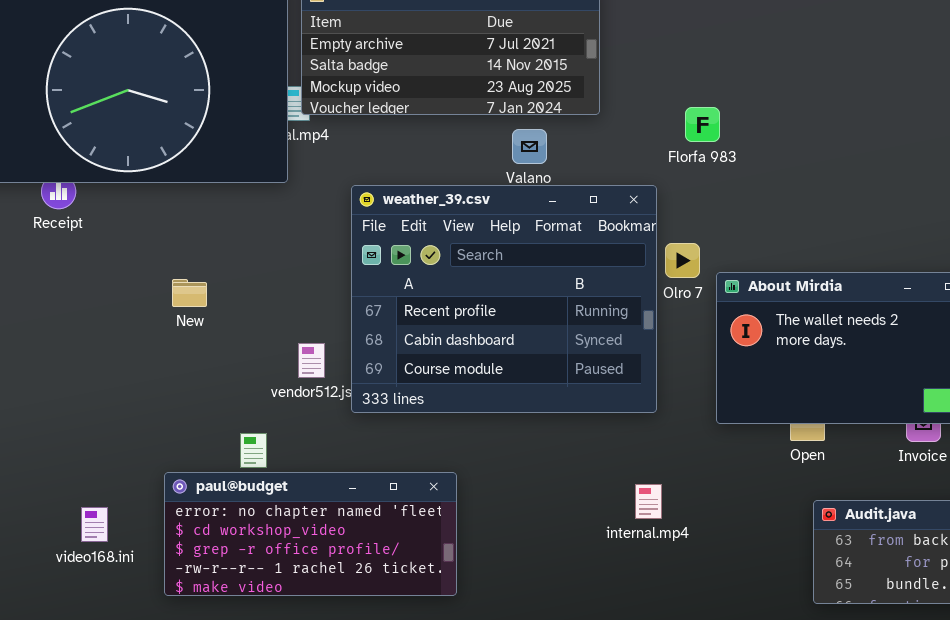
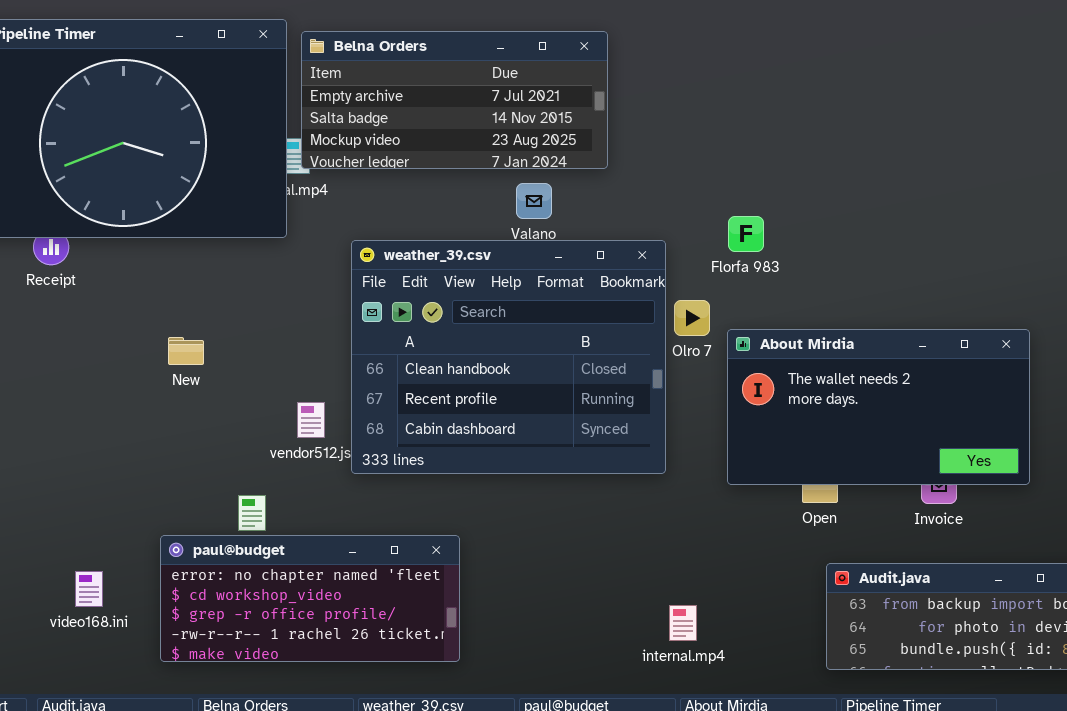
Florfa 983: [685,107,720,142] -> [728,216,764,252], moved
weather_39.csv: [351,185,657,413] -> [351,240,666,474], scrolled up 1 row
internal.mp4: [635,484,662,519] -> [669,605,697,641], moved

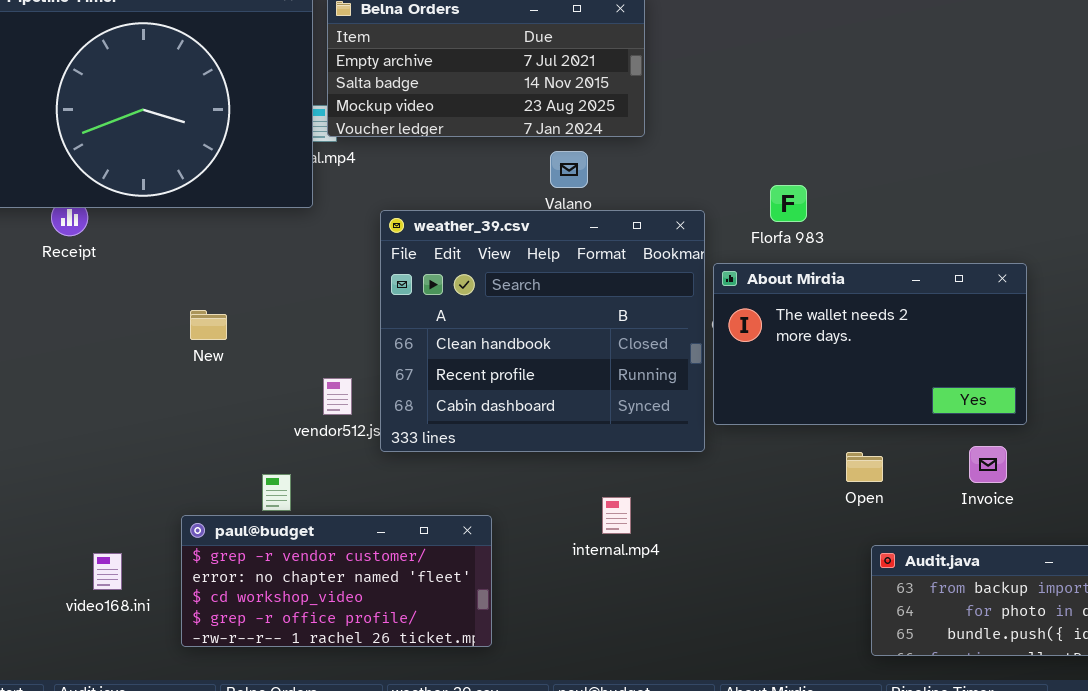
About Mirdia: [727,329,1030,485] -> [713,263,1027,425], moved
paul@budget: [160,535,460,662] -> [181,515,492,647], scrolled up 1 row
internal.mp4: [669,605,697,641] -> [602,497,631,534], moved

